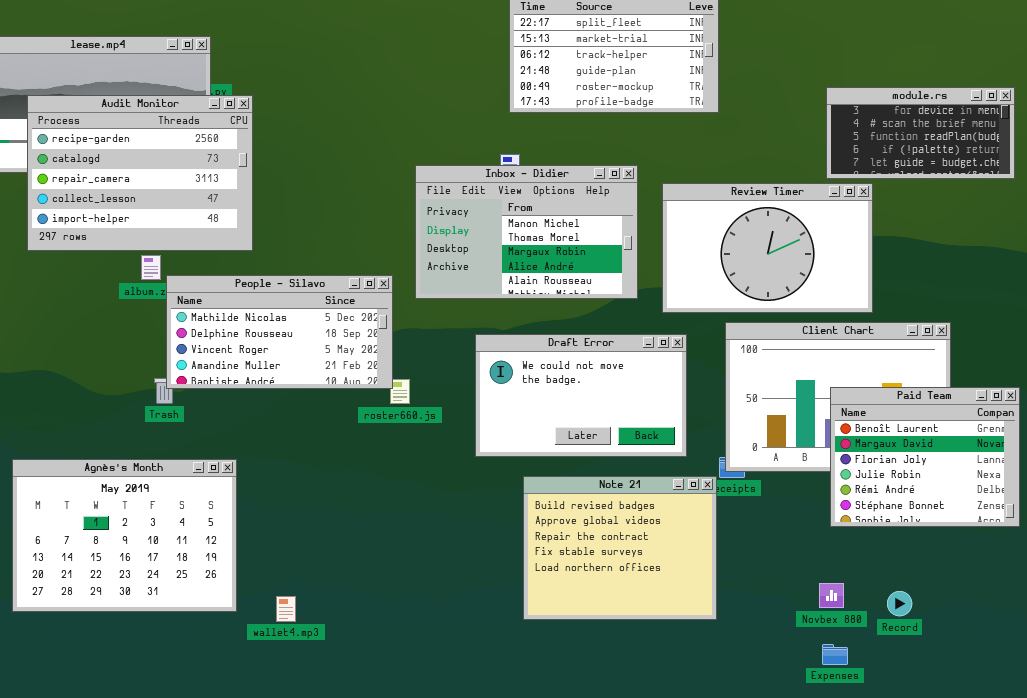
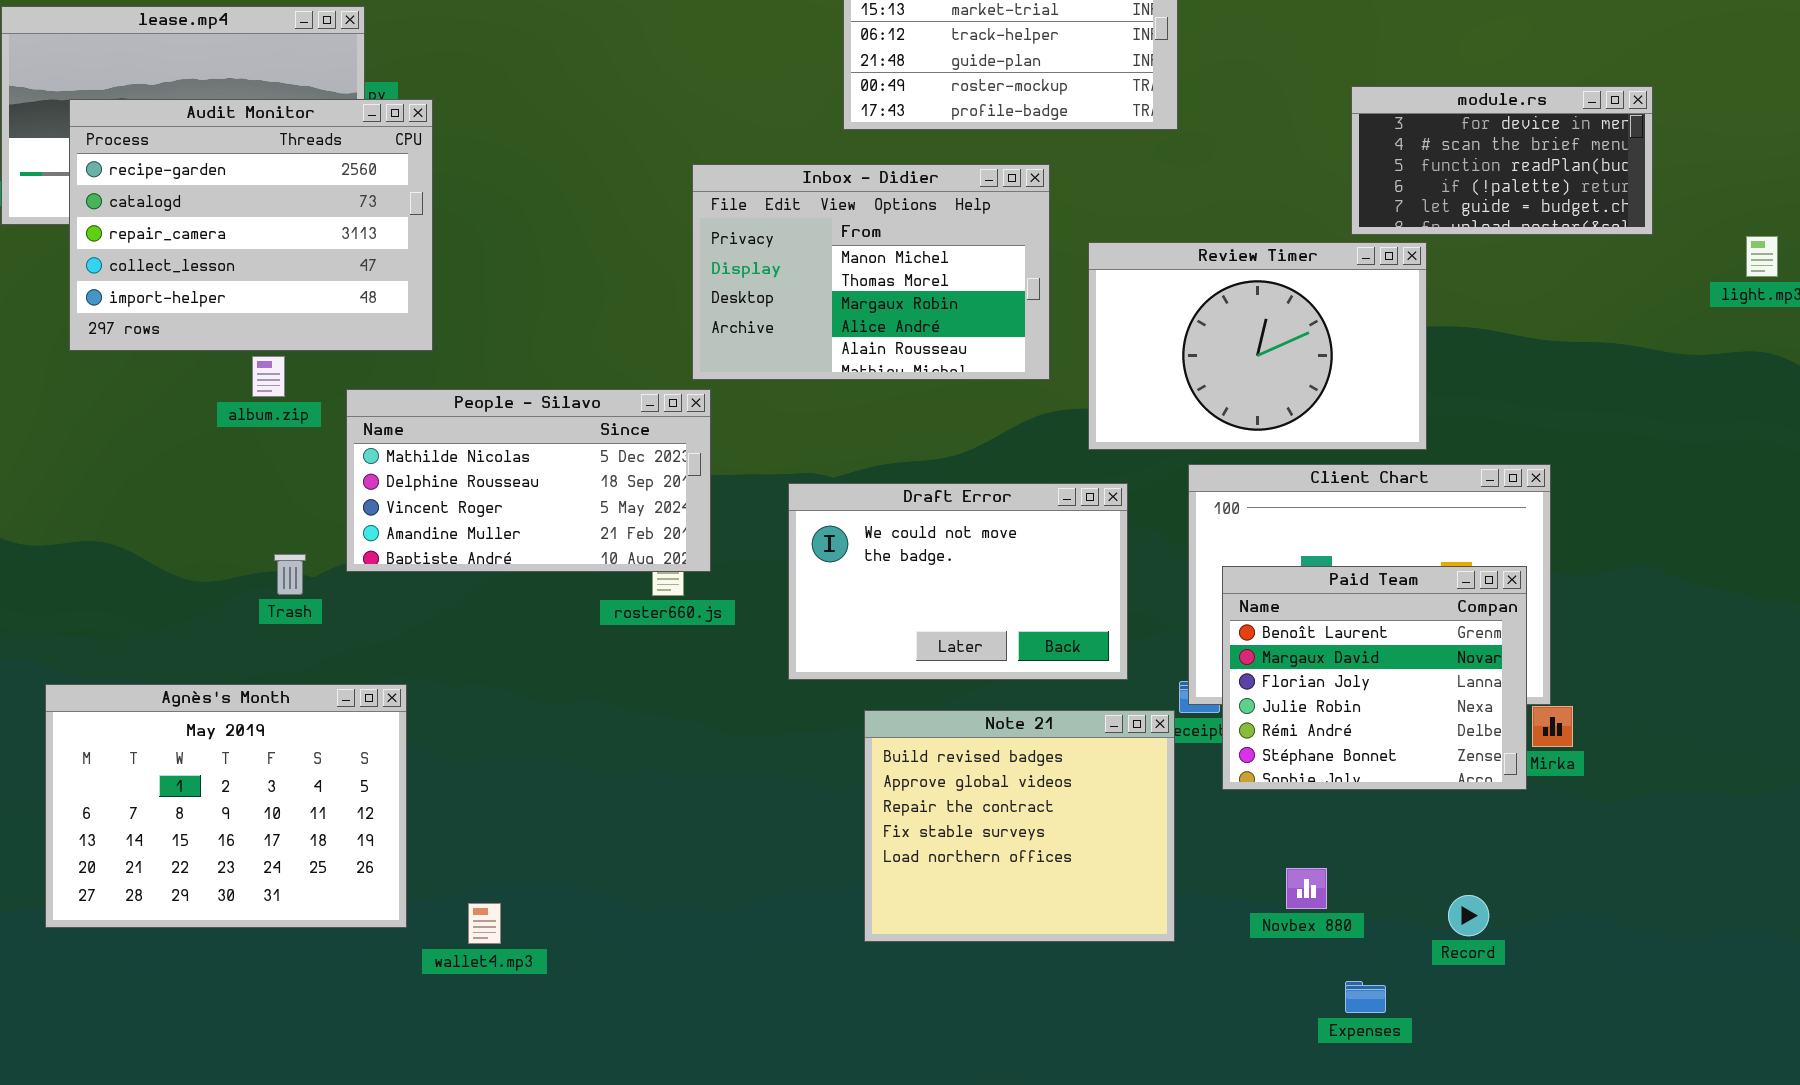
Inbox - Didier: [415,165,638,299] -> [692,164,1050,380], moved
People - Silavo: [166,275,393,389] -> [346,389,711,572], moved
Paid Team: [830,387,1020,527] -> [1222,566,1527,790], moved
Novbex 880: [819,583,844,608] -> [1286,868,1327,909], moved

